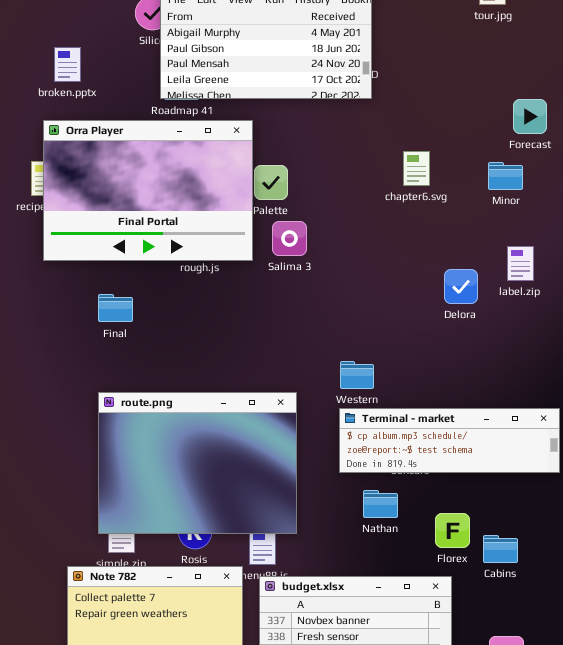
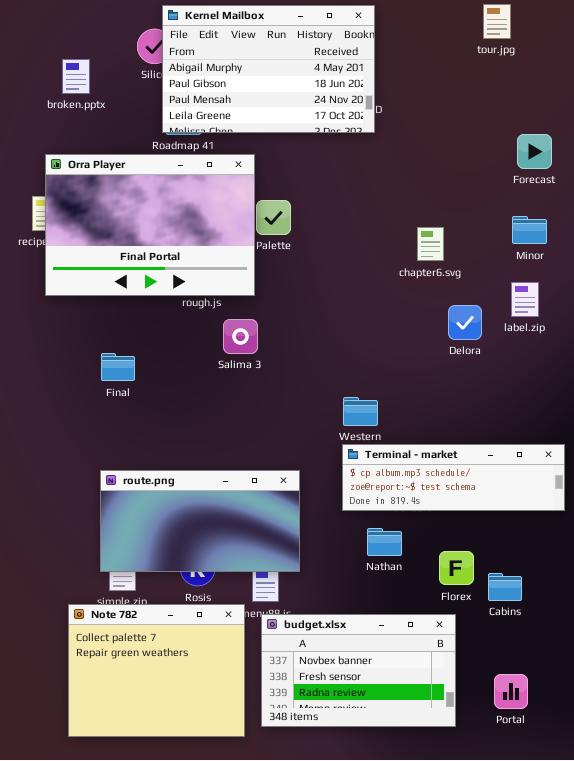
broken.pptx: [54,47,81,82] -> [62,59,90,94], moved
chapter6.svg: [403,151,430,186] -> [417,227,444,261], moved
Minor: [488,162,523,190] -> [512,216,547,244], moved
Salima 3: [272,221,307,256] -> [223,319,258,354], moved
Final: [98,294,133,322] -> [101,353,135,381], moved
route.png: [98,392,297,534] -> [100,470,300,572], resized

